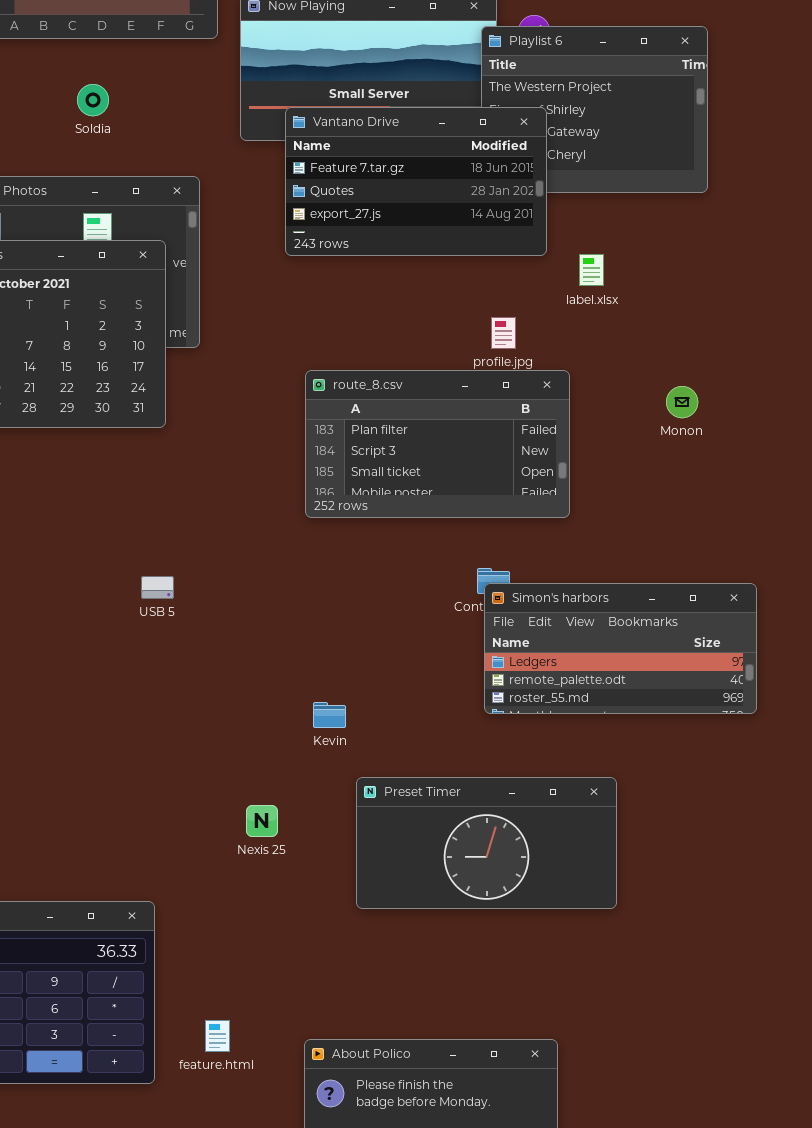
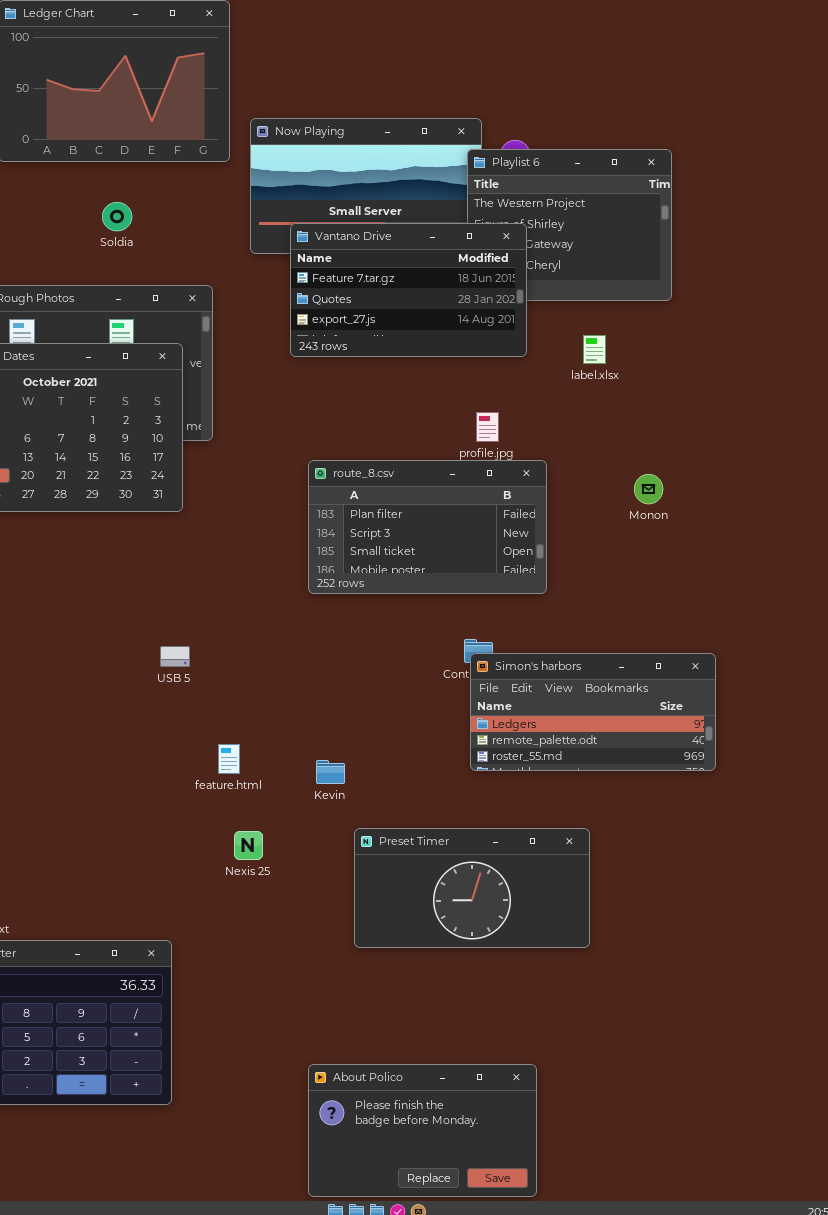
label.xlsx: [579,254,604,286] -> [583,335,606,364], moved
Nexis 25: [246,805,278,837] -> [234,831,263,860], moved
feature.html: [205,1020,230,1052] -> [218,744,240,774], moved

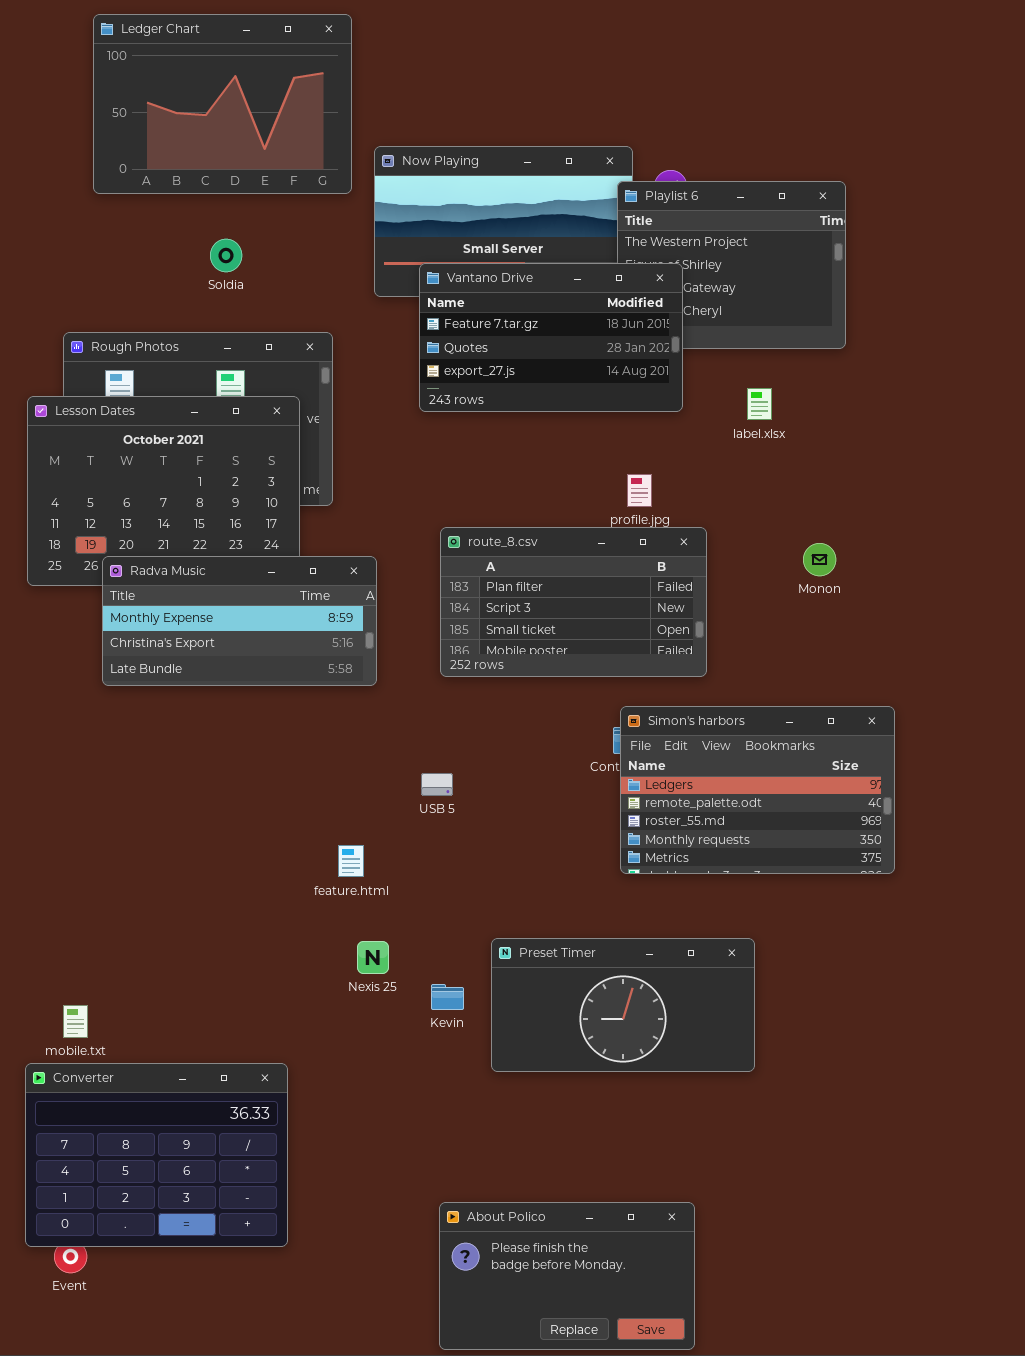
Radva Music: none -> [102,556,377,686], opened
USB 5: [160,646,190,667] -> [421,773,453,796], moved
Simon's harbors: [470,653,716,771] -> [620,706,895,874], resized
Kevin: [316,760,345,784] -> [431,984,464,1010], moved

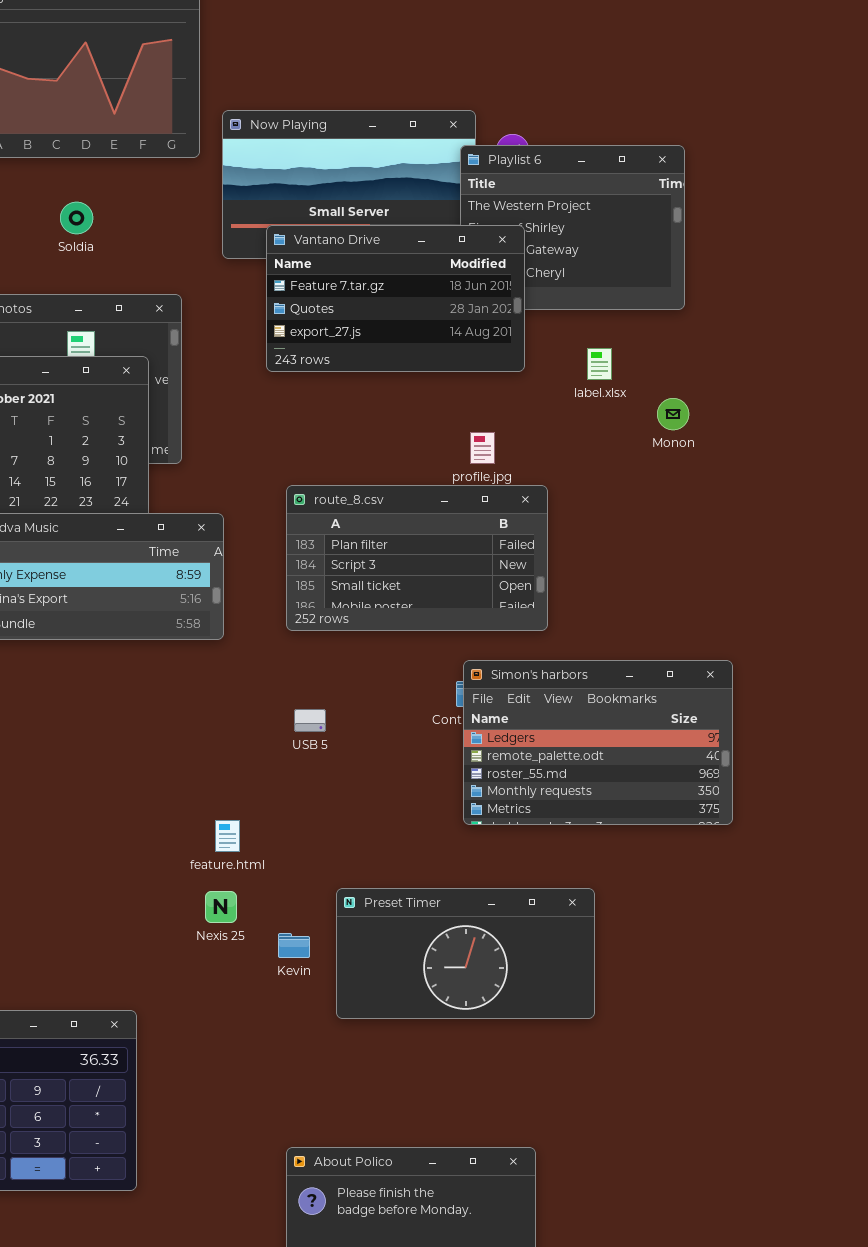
Monon: [803,543,836,576] -> [657,398,689,430], moved
USB 5: [421,773,453,796] -> [294,709,326,732], moved
feature.html: [338,845,364,877] -> [215,820,240,852], moved

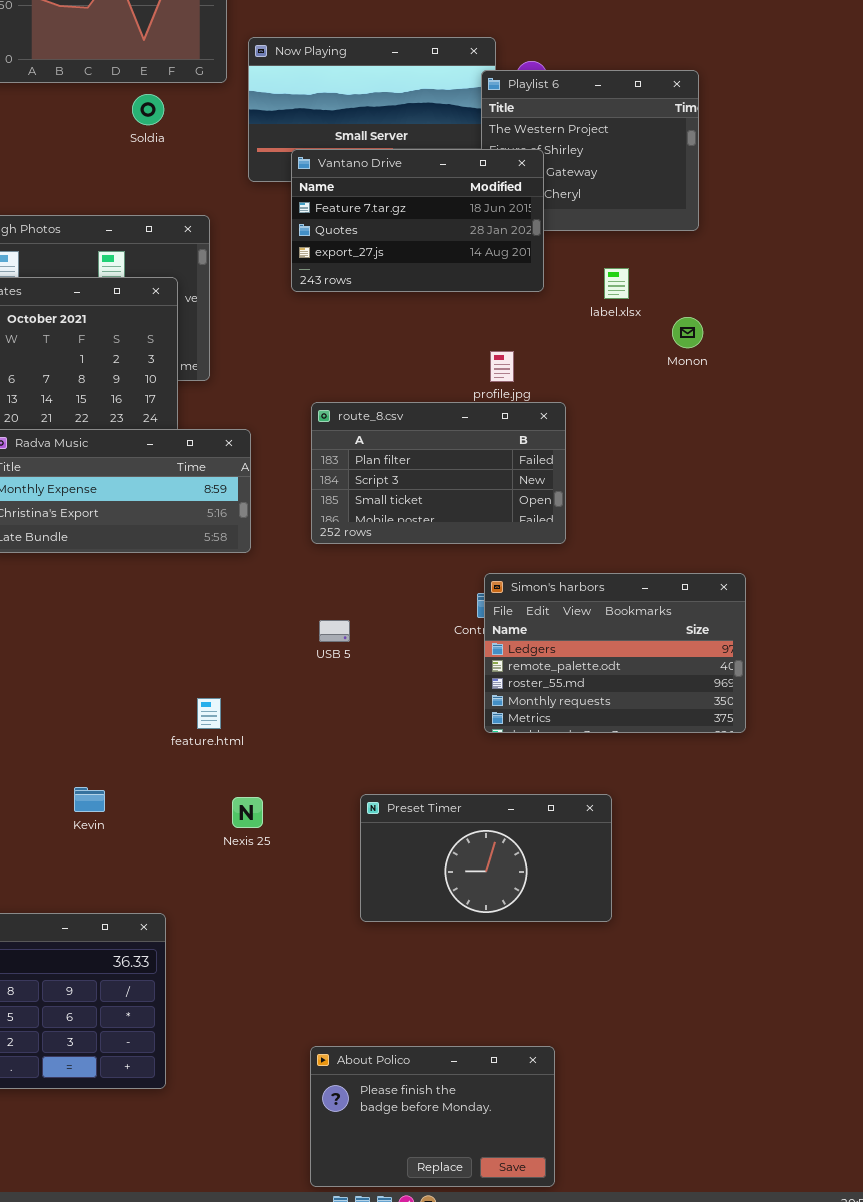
Soldia: [60,202,93,234] -> [132,94,164,125], moved
feature.html: [215,820,240,852] -> [197,698,221,729], moved
Kevin: [278,933,310,958] -> [74,787,105,812], moved

